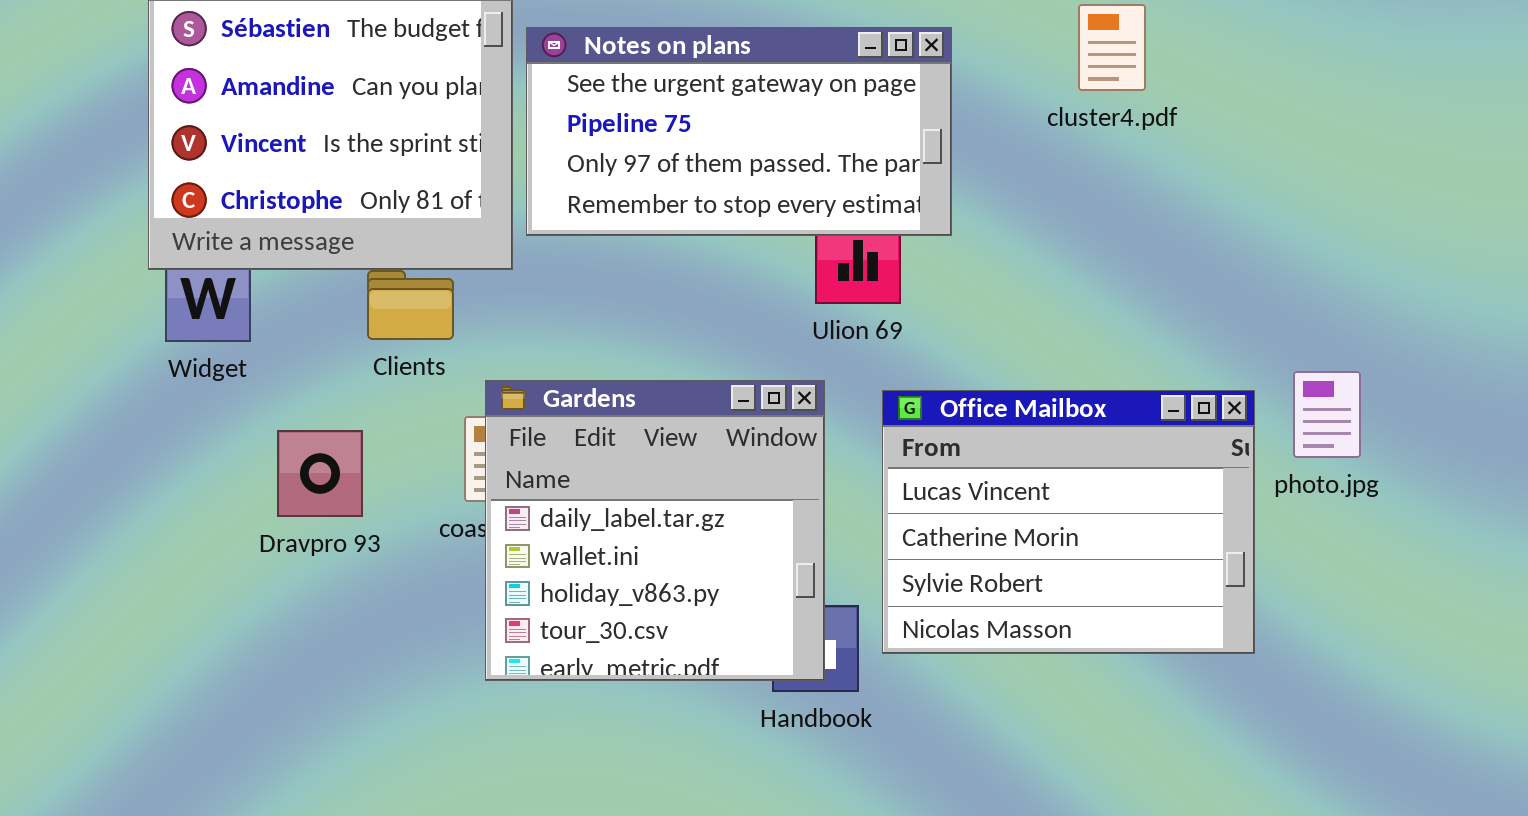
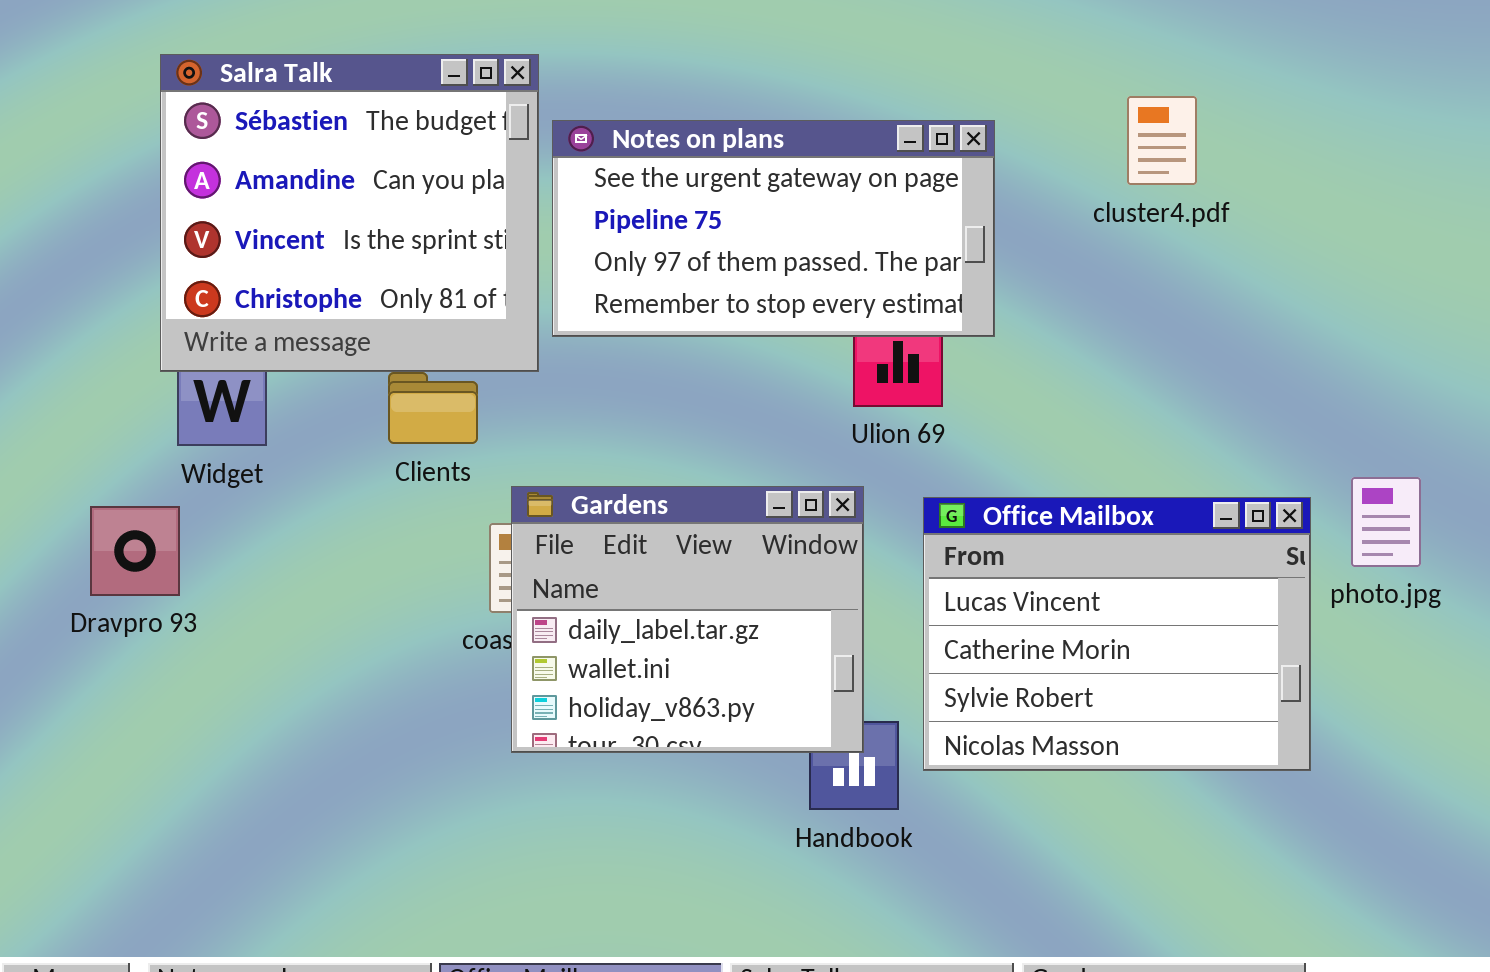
Gardens: [485,380,825,681] -> [511,486,864,753], resized
Dravpro 93: [277,430,363,517] -> [90,506,180,596], moved

